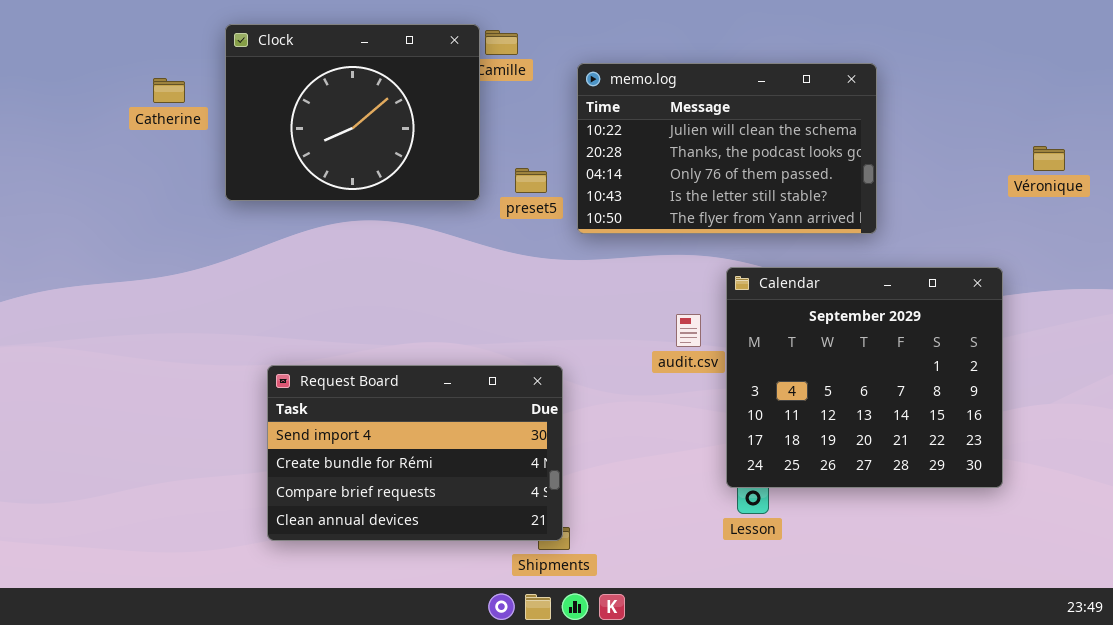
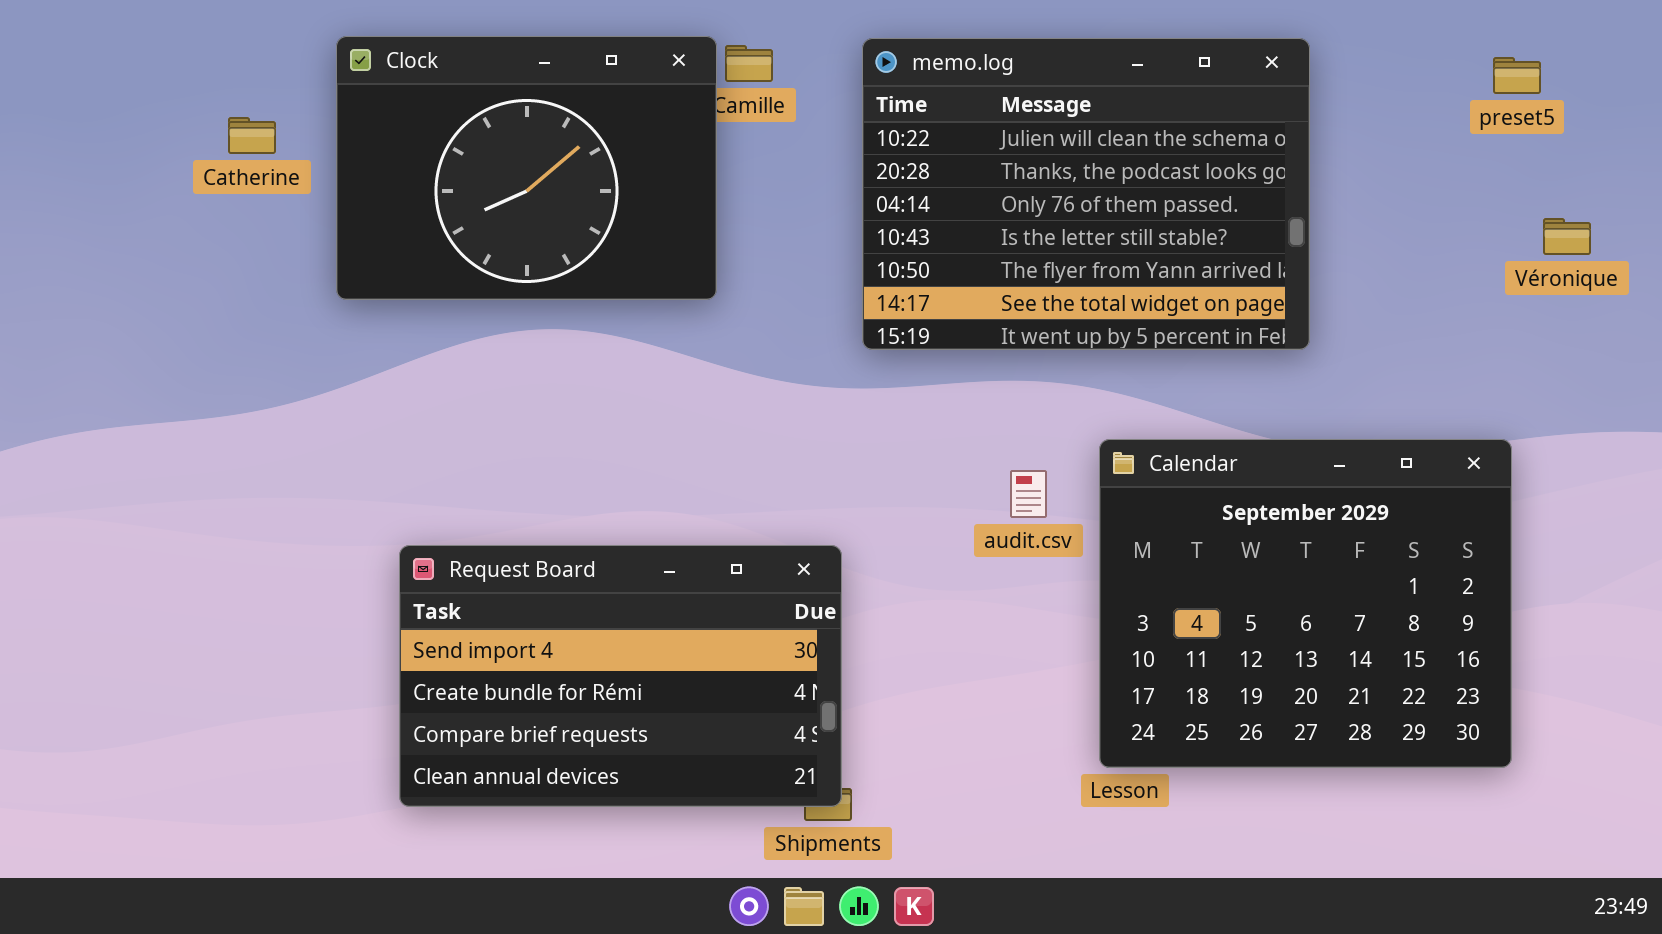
memo.log: [577,63,877,234] -> [862,38,1310,350], resized
preset5: [515,168,547,193] -> [1493,57,1541,94], moved
Calendar: [726,267,1003,488] -> [1099,439,1512,768], moved

